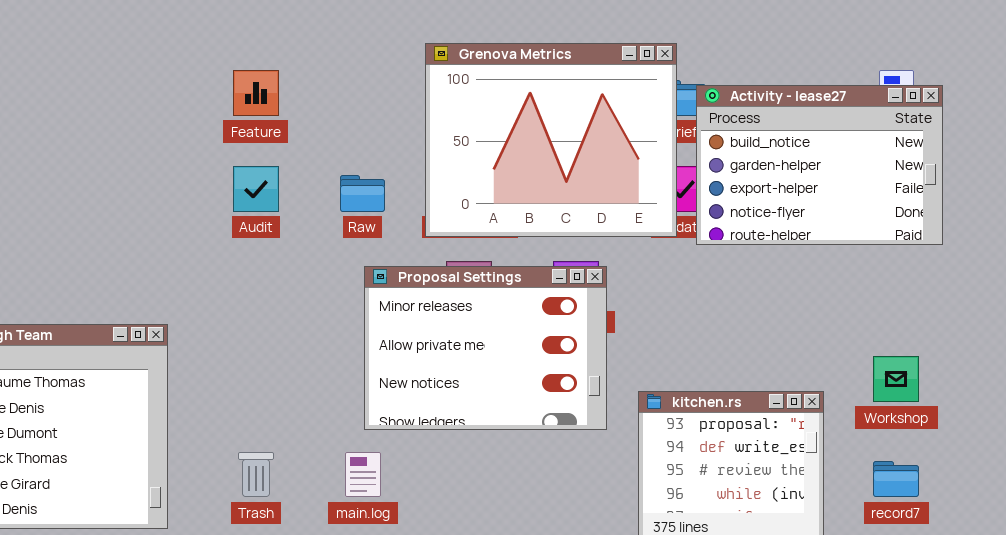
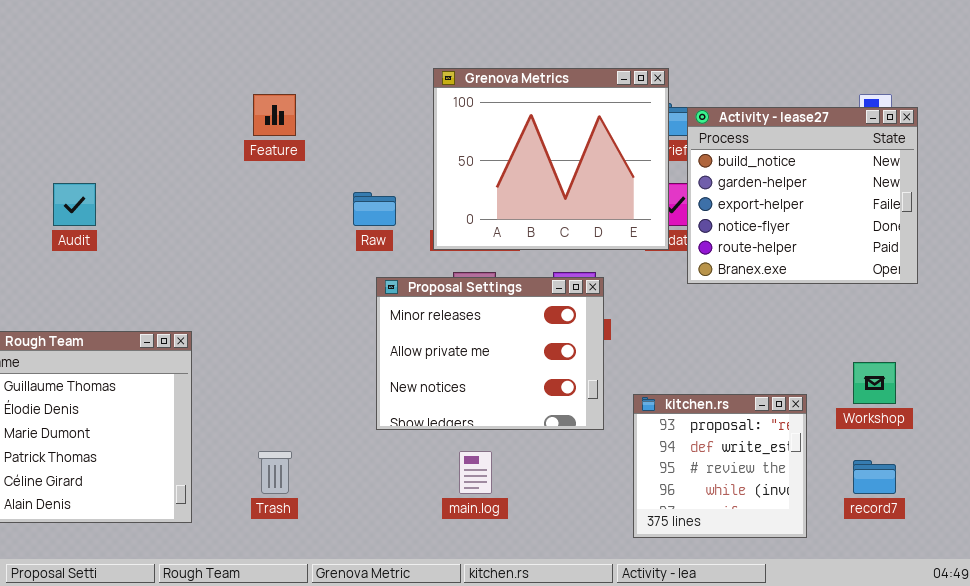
Activity - lease27: [696,85,943,245] -> [687,107,918,284], resized
Audit: [233,166,279,212] -> [53,183,96,226], moved
main.log: [345,452,381,497] -> [459,451,492,494], moved

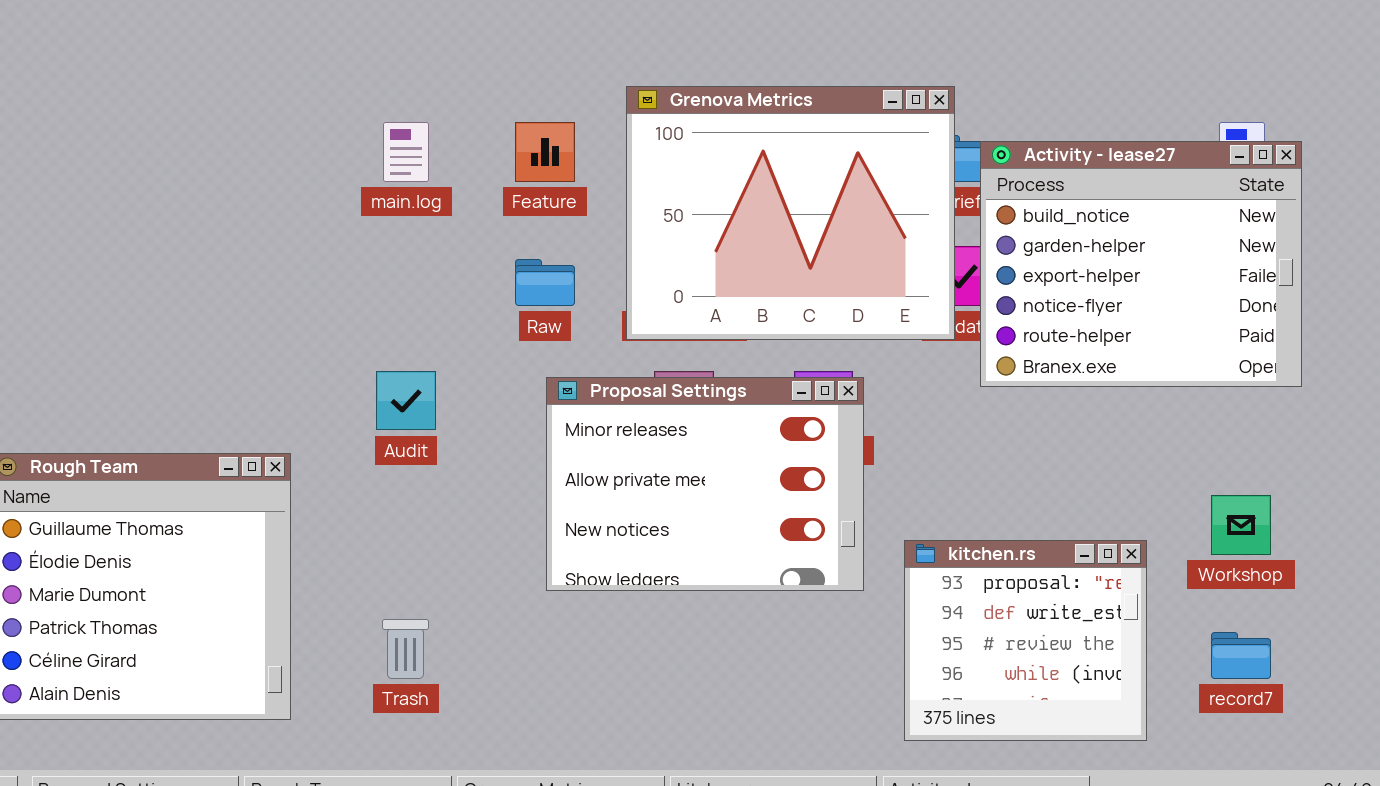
Feature: [253,94,296,136] -> [515,122,575,182], moved
Audit: [53,183,96,226] -> [376,371,436,430], moved
main.log: [459,451,492,494] -> [383,122,429,182], moved

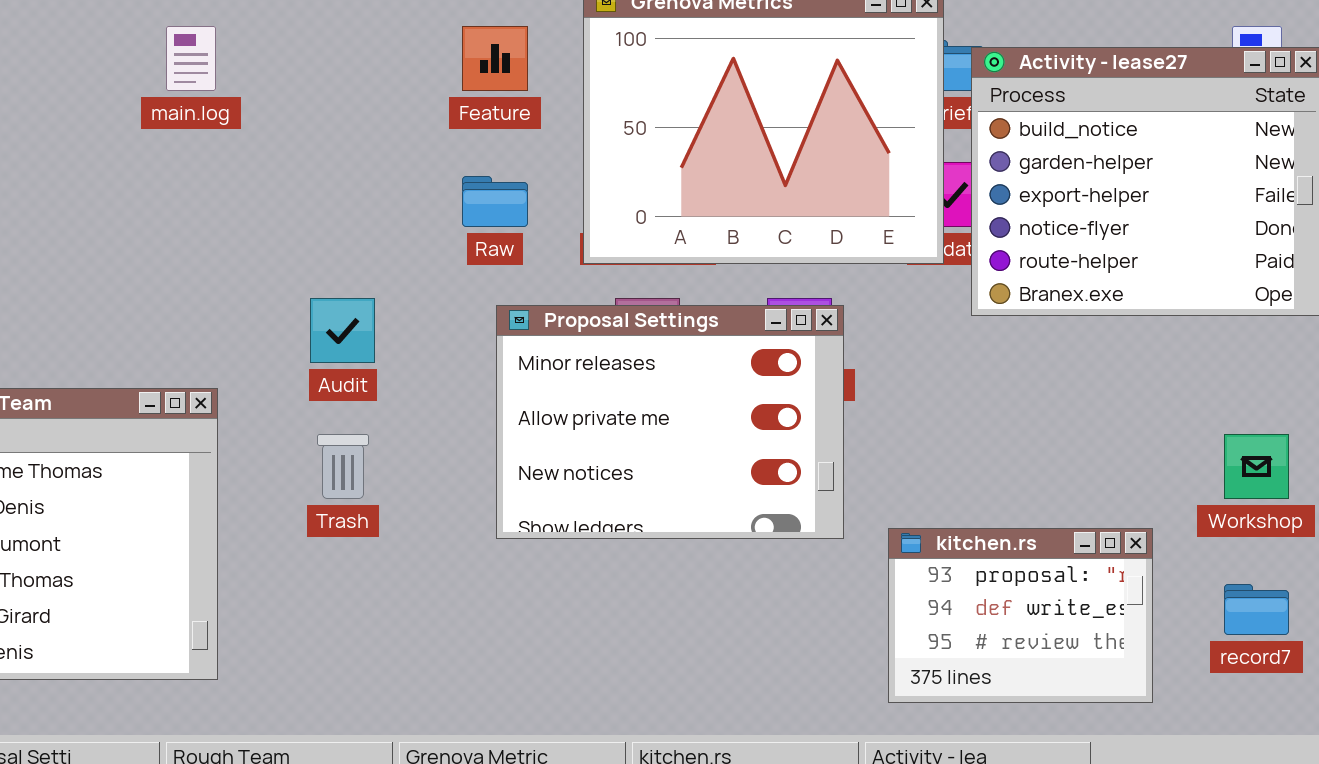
main.log: [383,122,429,182] -> [166,26,216,91], moved
kitchen.rs: [904,540,1147,741] -> [888,528,1153,703], resized
Trash: [382,619,429,679] -> [317,434,369,499], moved

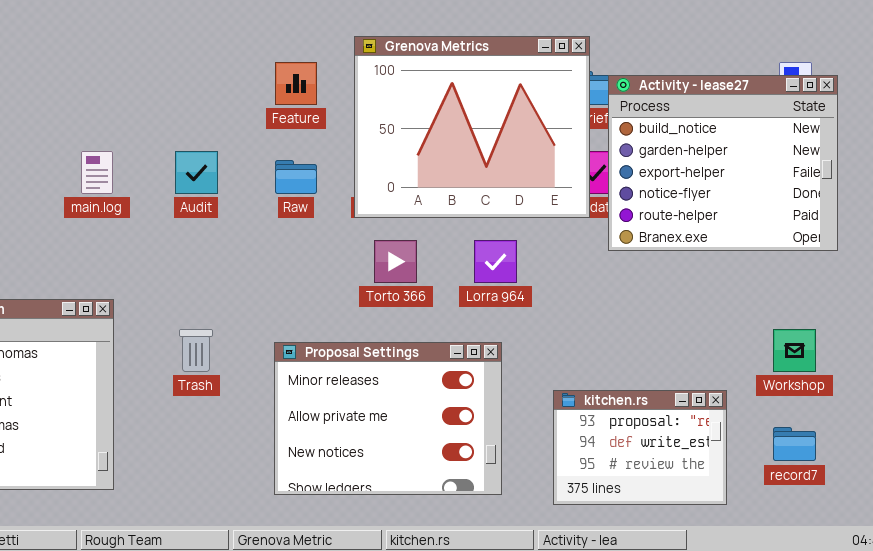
main.log: [166,26,216,91] -> [81,151,113,194], moved
Audit: [310,298,375,363] -> [175,151,218,194], moved
Proposal Settings: [496,305,844,539] -> [274,342,502,495], moved

